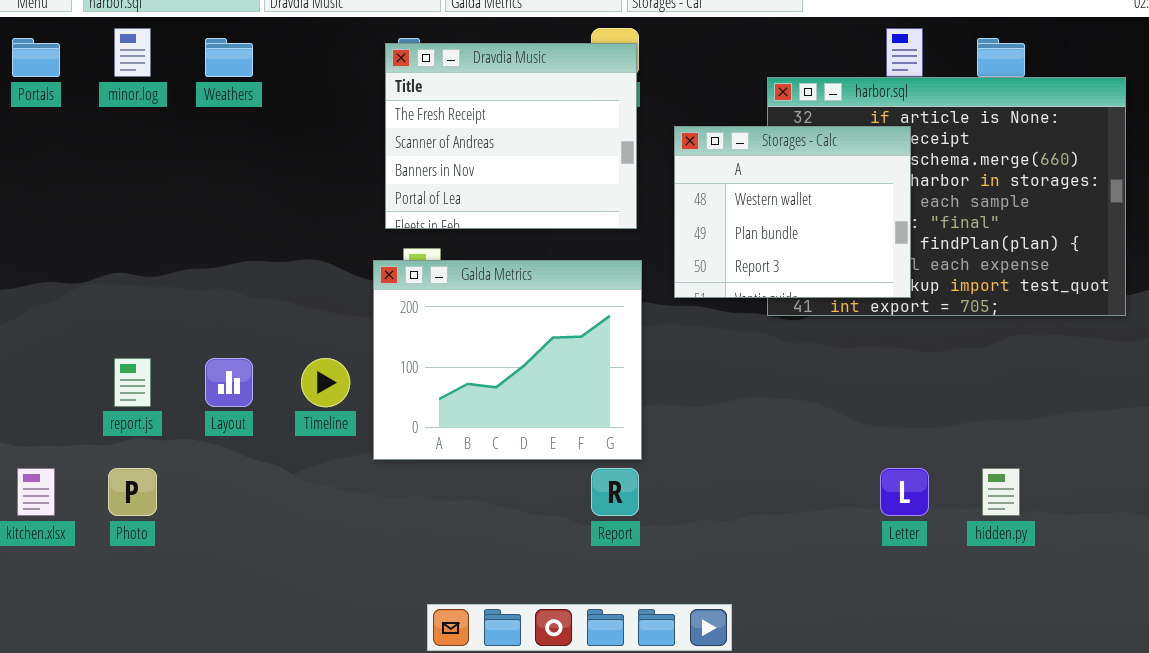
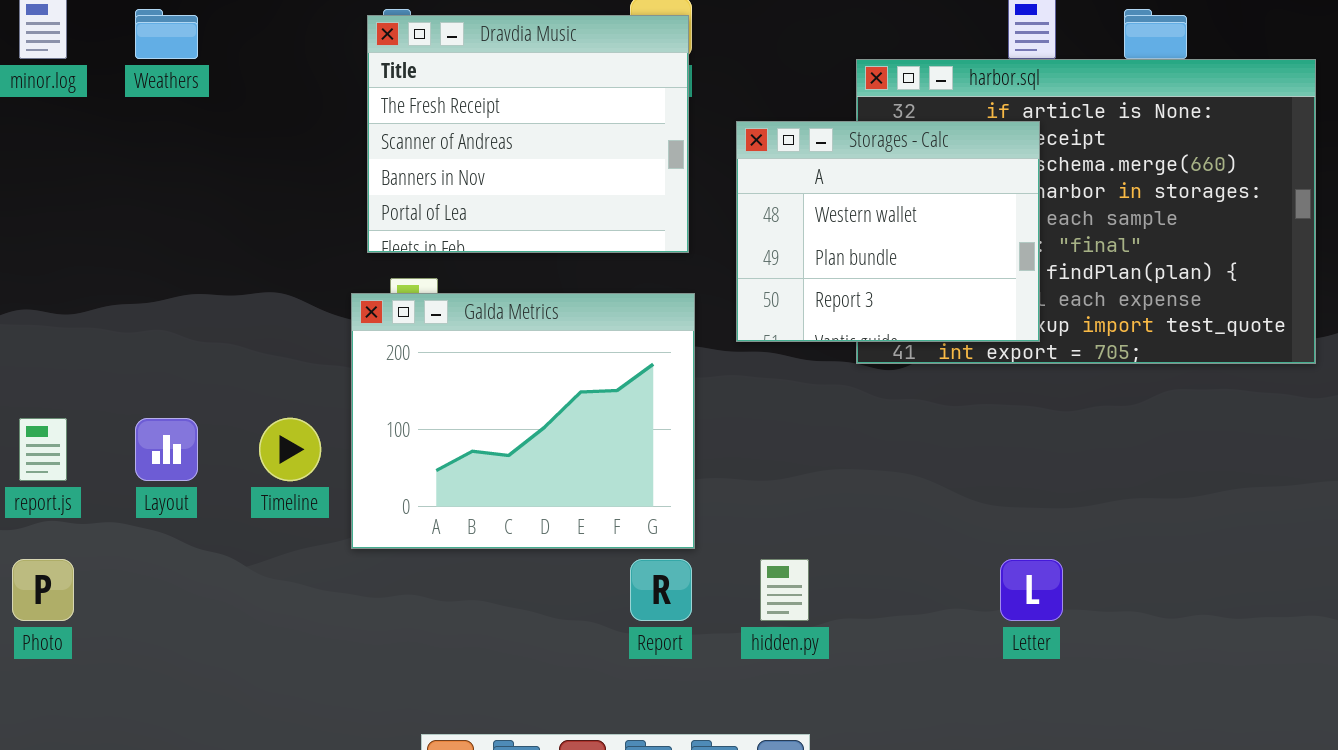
hidden.py: [982,468,1020,516] -> [760,559,809,621], moved

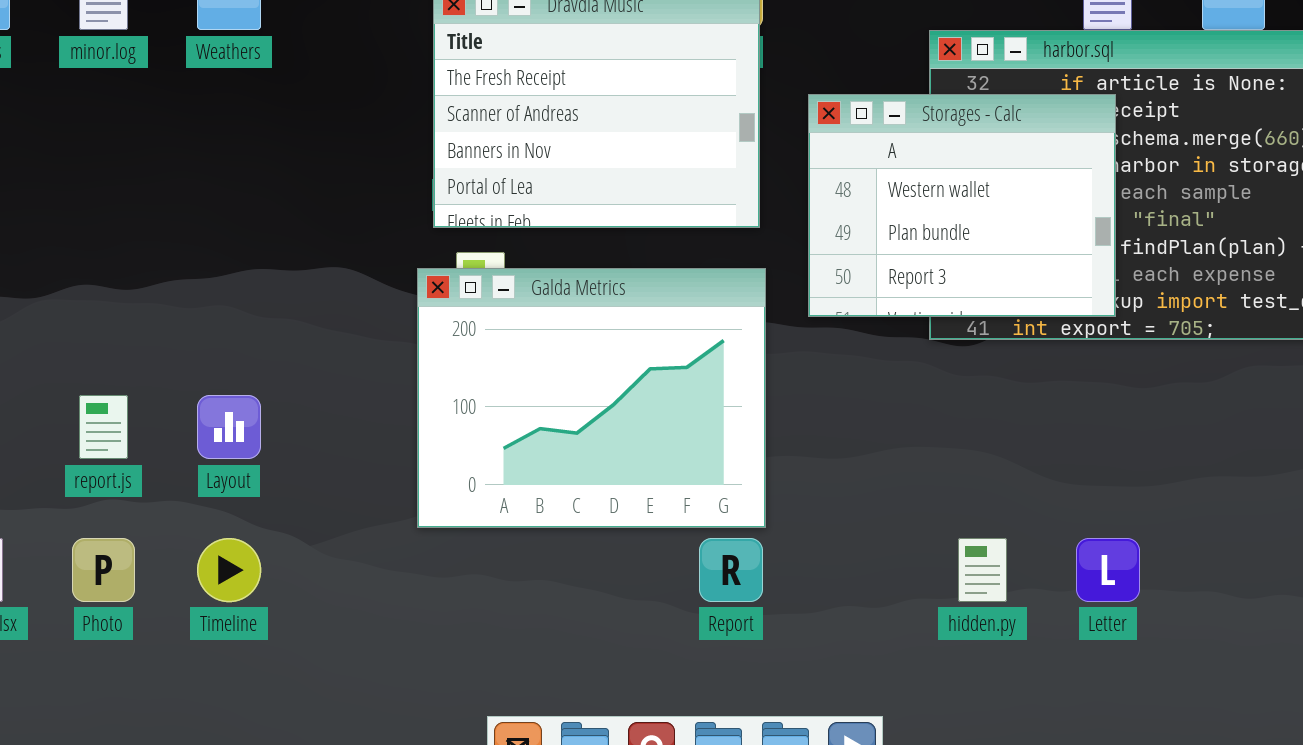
Timeline: [259,418,321,481] -> [197,538,261,602], moved
hidden.py: [760,559,809,621] -> [958,538,1007,602], moved

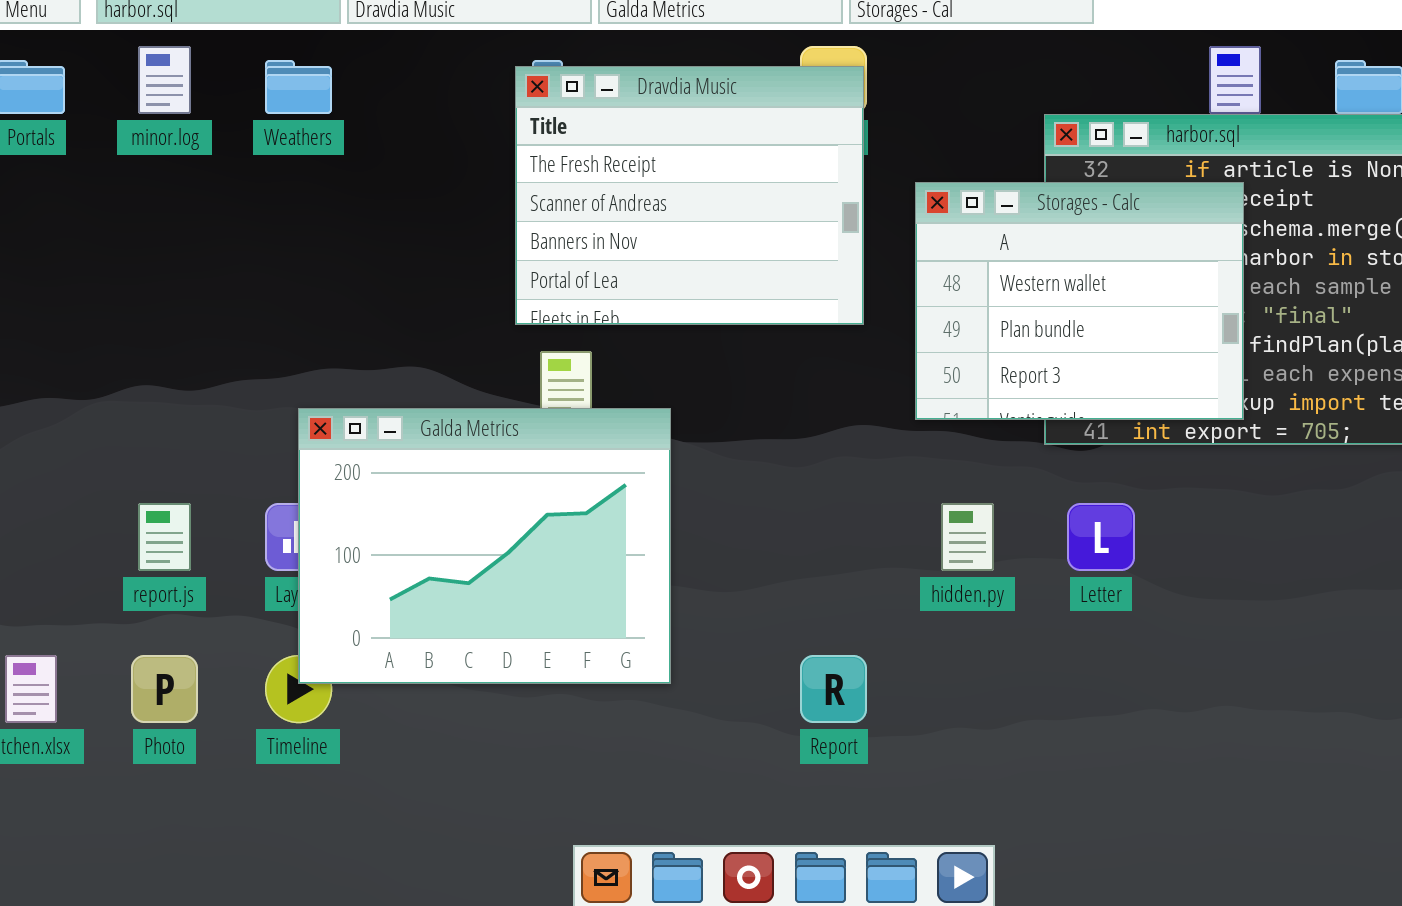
Galda Metrics: [417,268,766,528] -> [298,408,671,684], moved
hidden.py: [958,538,1007,602] -> [941,503,994,571], moved
Letter: [1076,538,1140,602] -> [1067,503,1135,571], moved

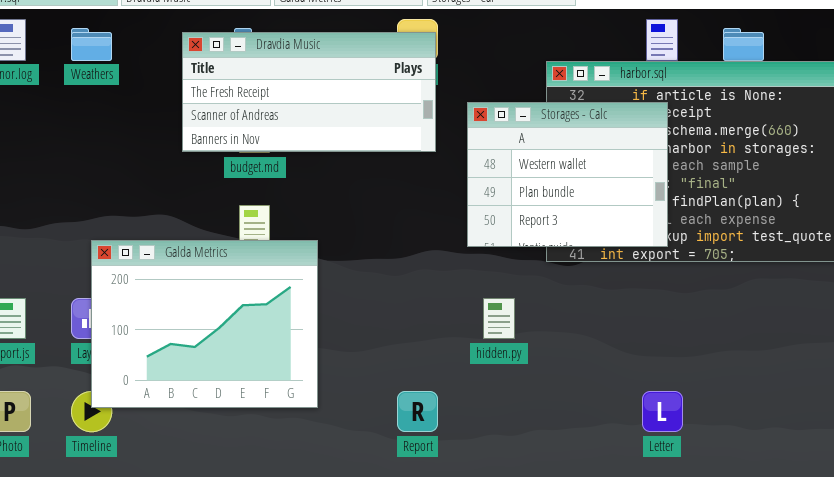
Dravdia Music: [515,66,864,325] -> [182,32,436,152], resized
Letter: [1067,503,1135,571] -> [642,391,683,432], moved

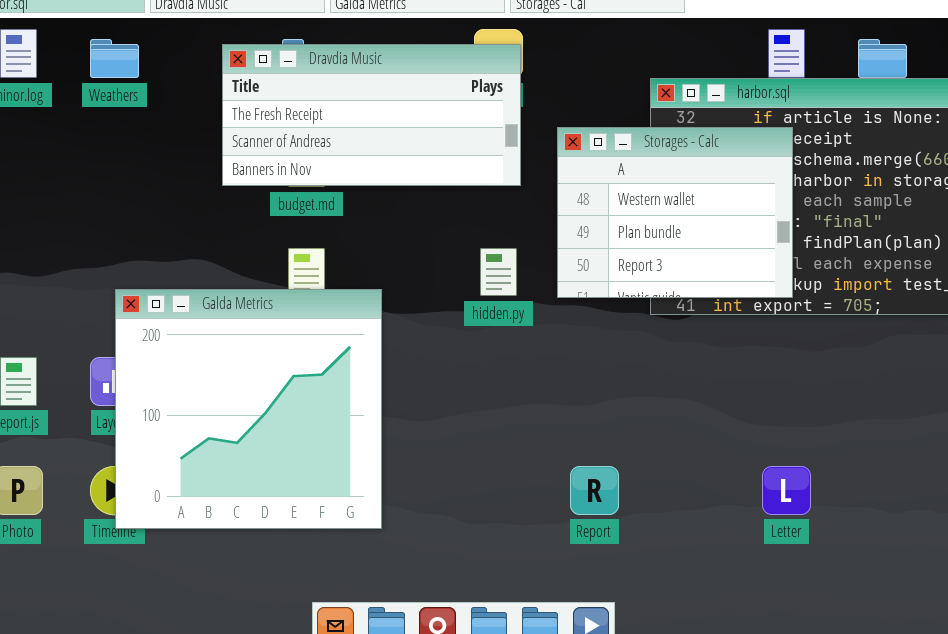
Galda Metrics: [91,240,318,408] -> [115,289,382,529], resized
hidden.py: [483,298,515,339] -> [480,248,517,296], moved
Report: [397,391,438,432] -> [570,466,619,515], moved

